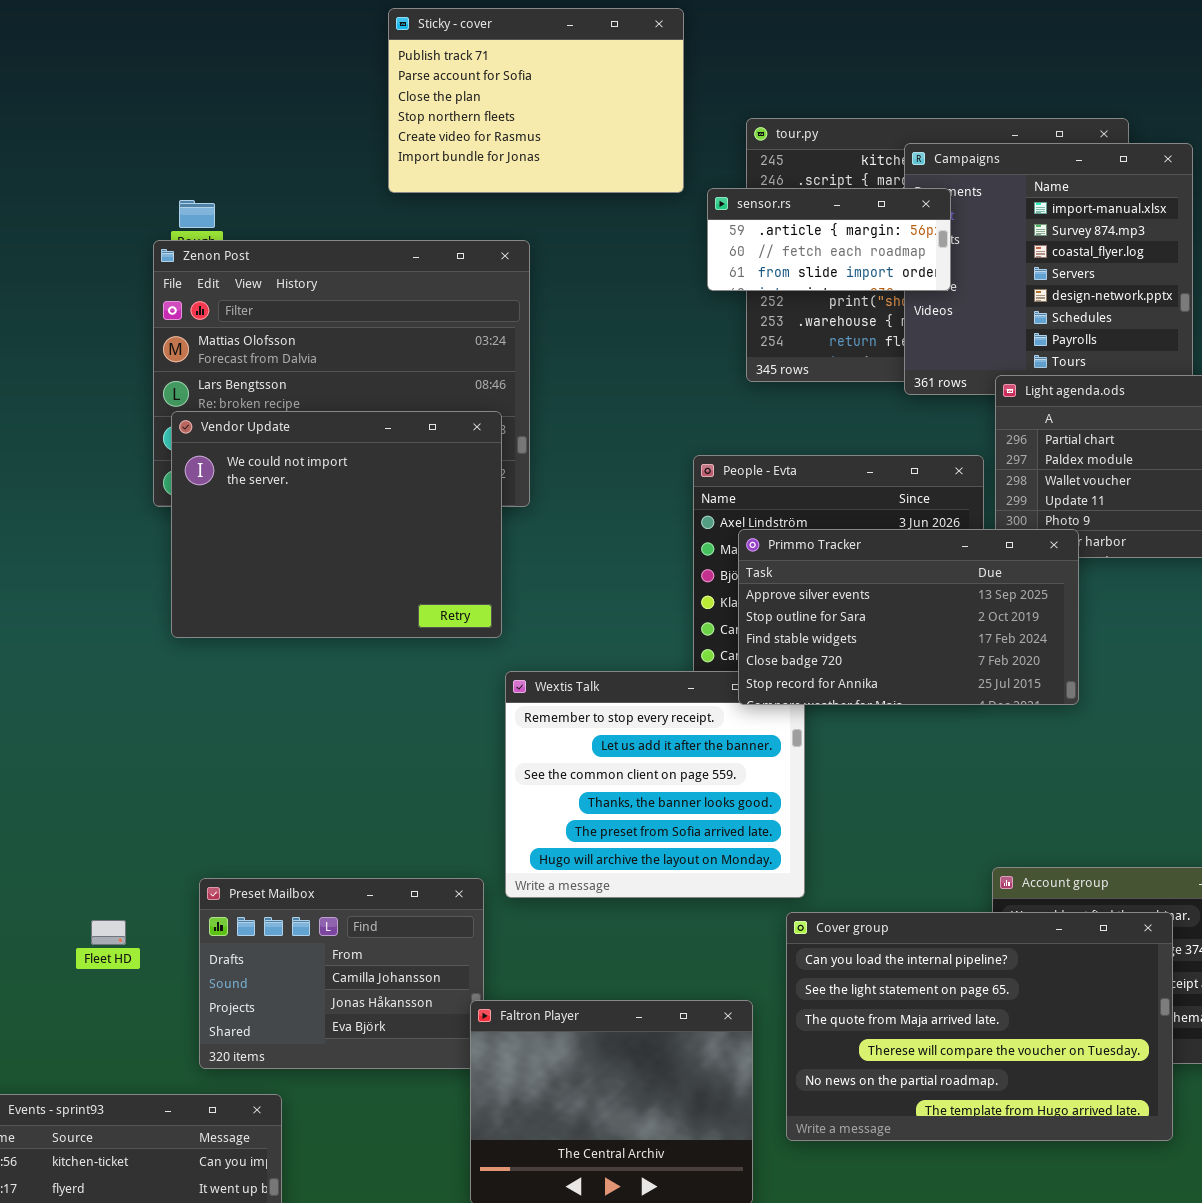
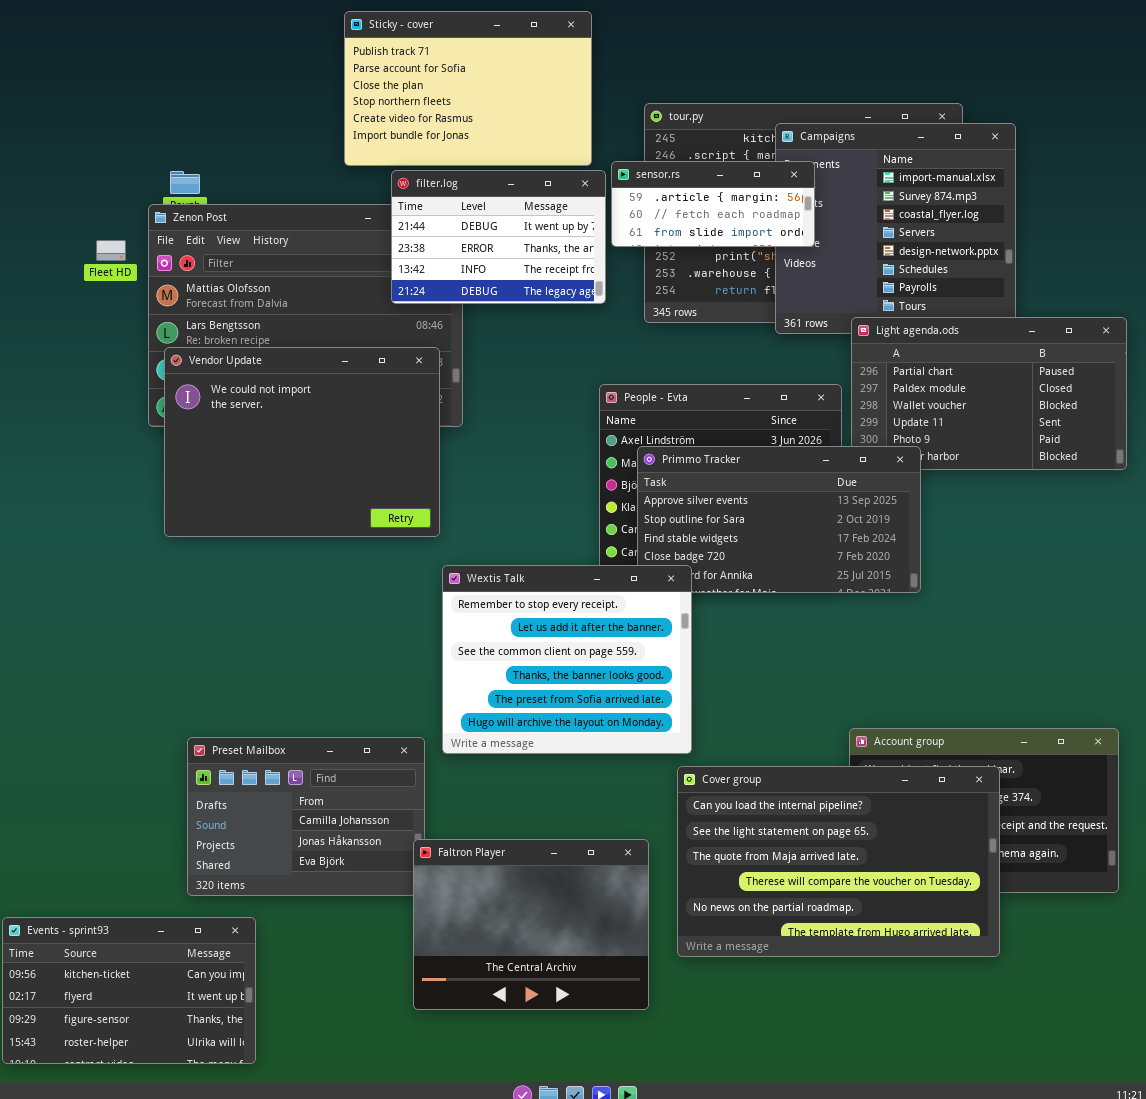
filter.log: none -> [391,170,606,304], opened
Wextis Talk: [505,671,805,898] -> [442,565,692,754], raised
Fleet HD: [91,920,126,945] -> [96,240,126,261], moved

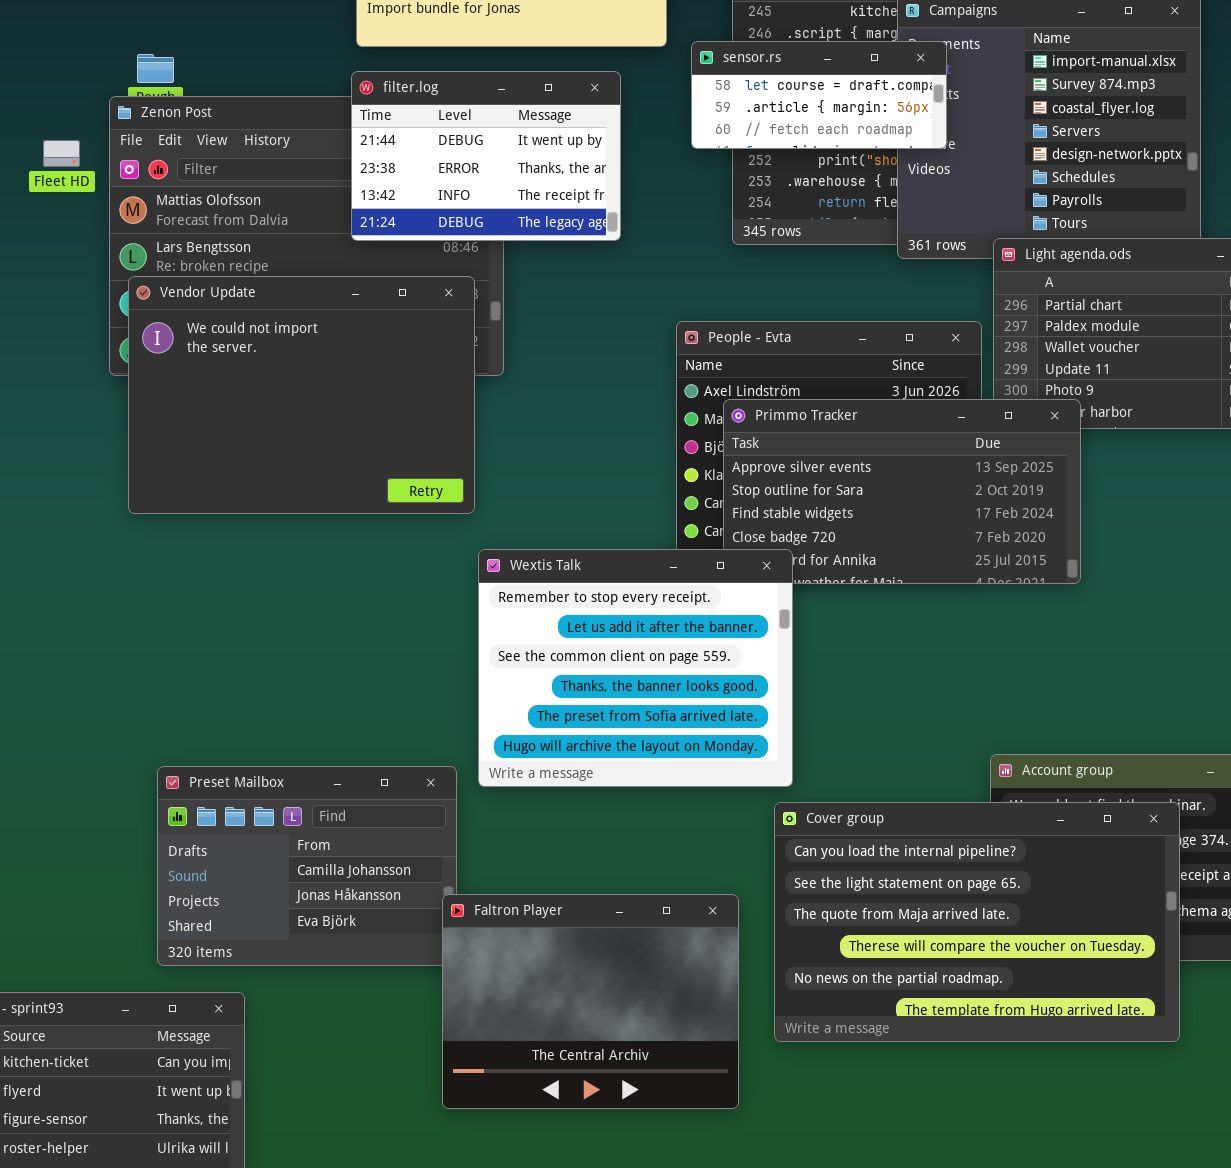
sensor.rs: [611,161,815,247] -> [691,41,947,149], scrolled up 1 row
filter.log: [391,170,606,304] -> [351,71,621,241], moved

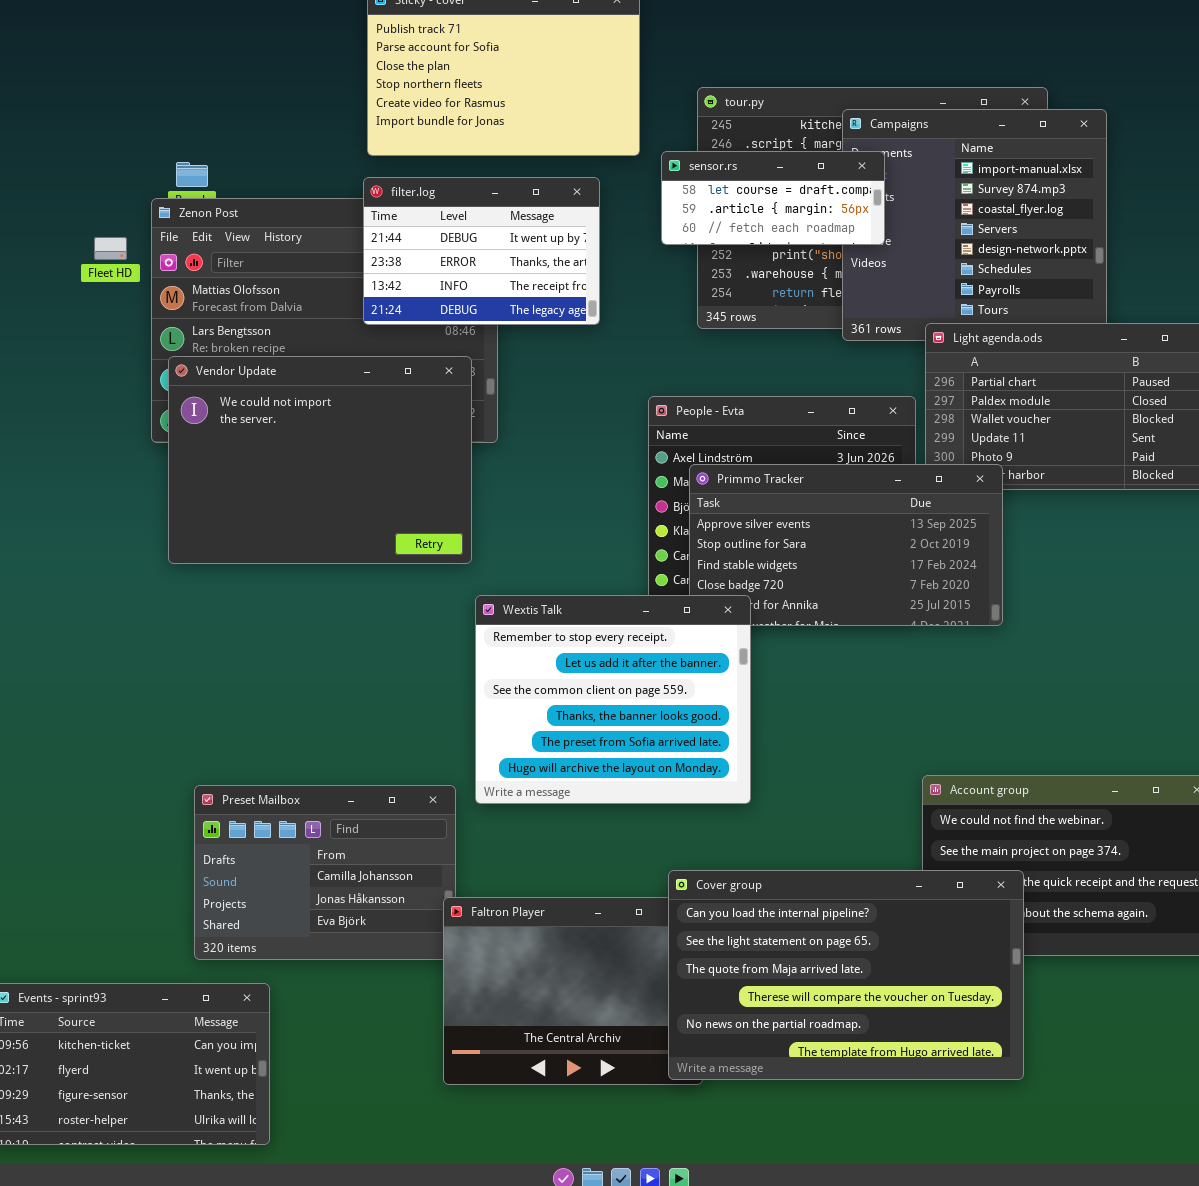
Cover group: [774,802,1180,1042] -> [668,870,1024,1080], moved

